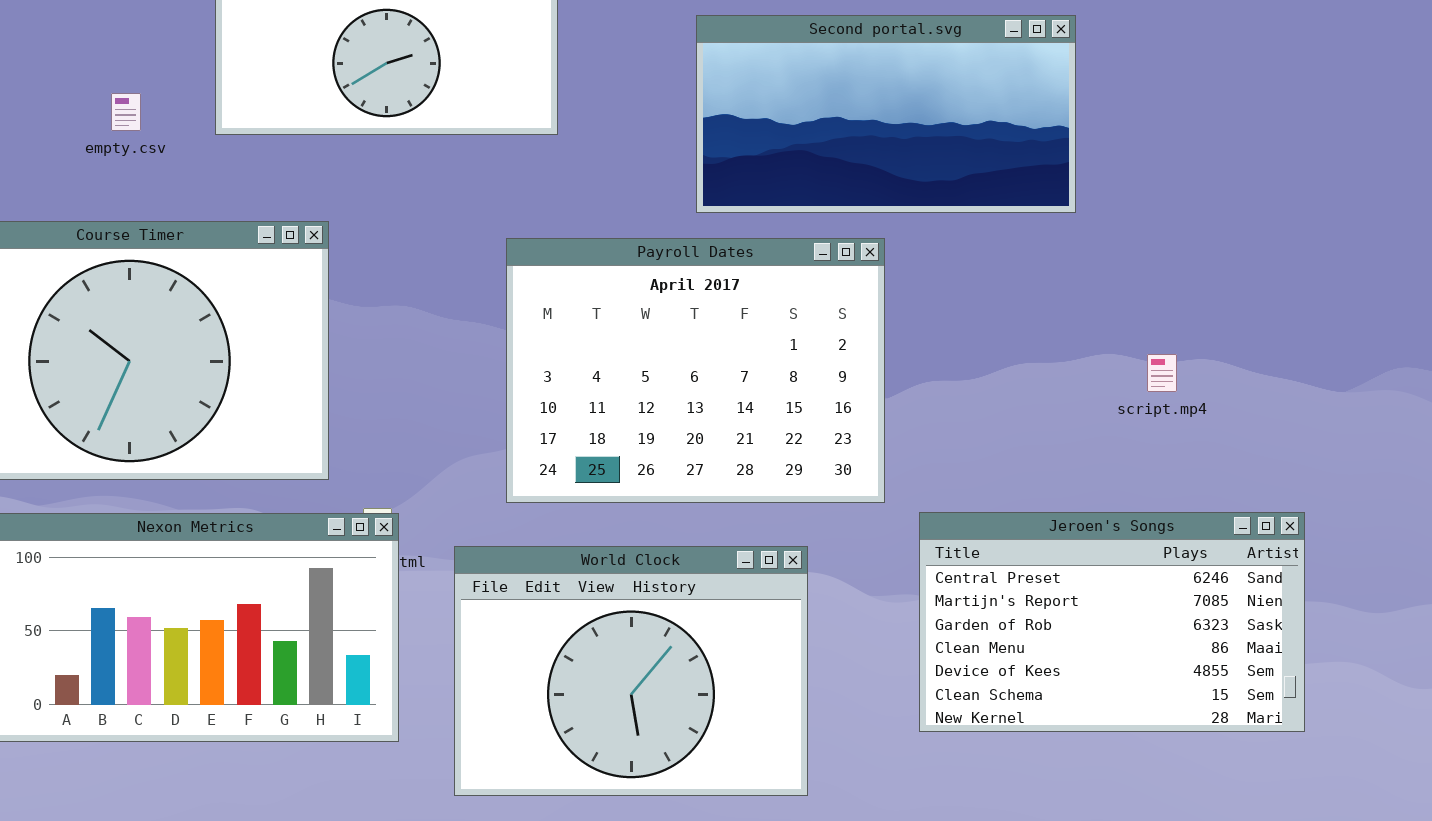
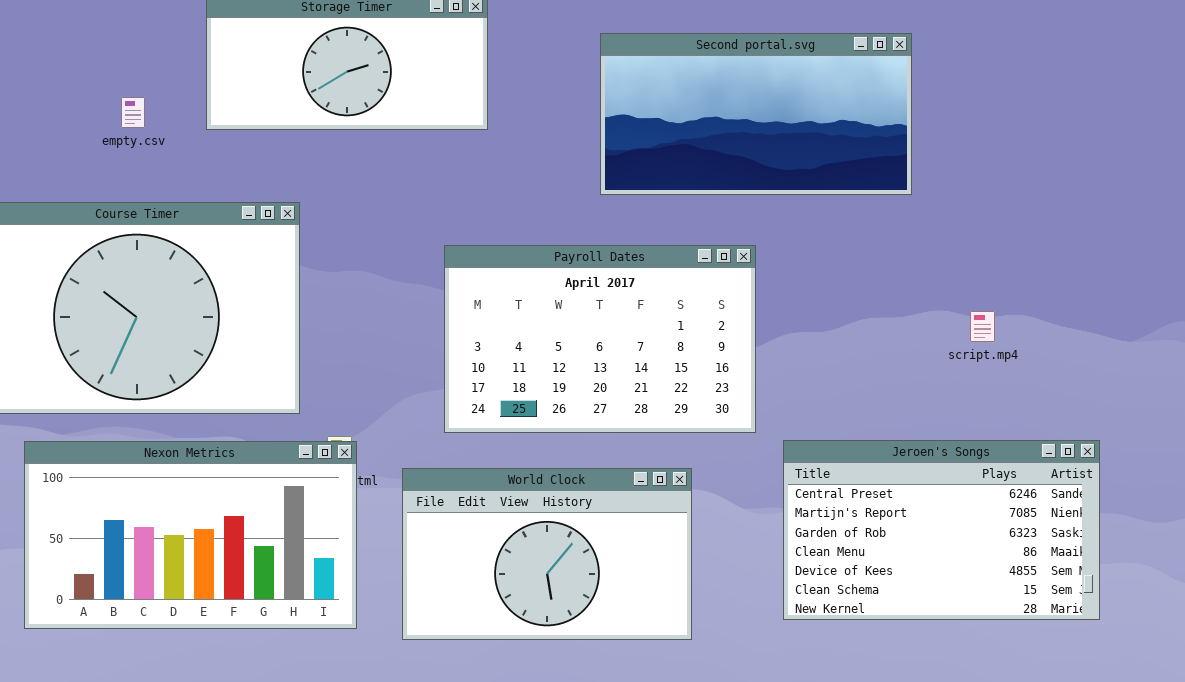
Payroll Dates: [506,238,885,503] -> [444,245,756,433], resized
World Clock: [454,546,808,796] -> [402,468,692,640], resized

